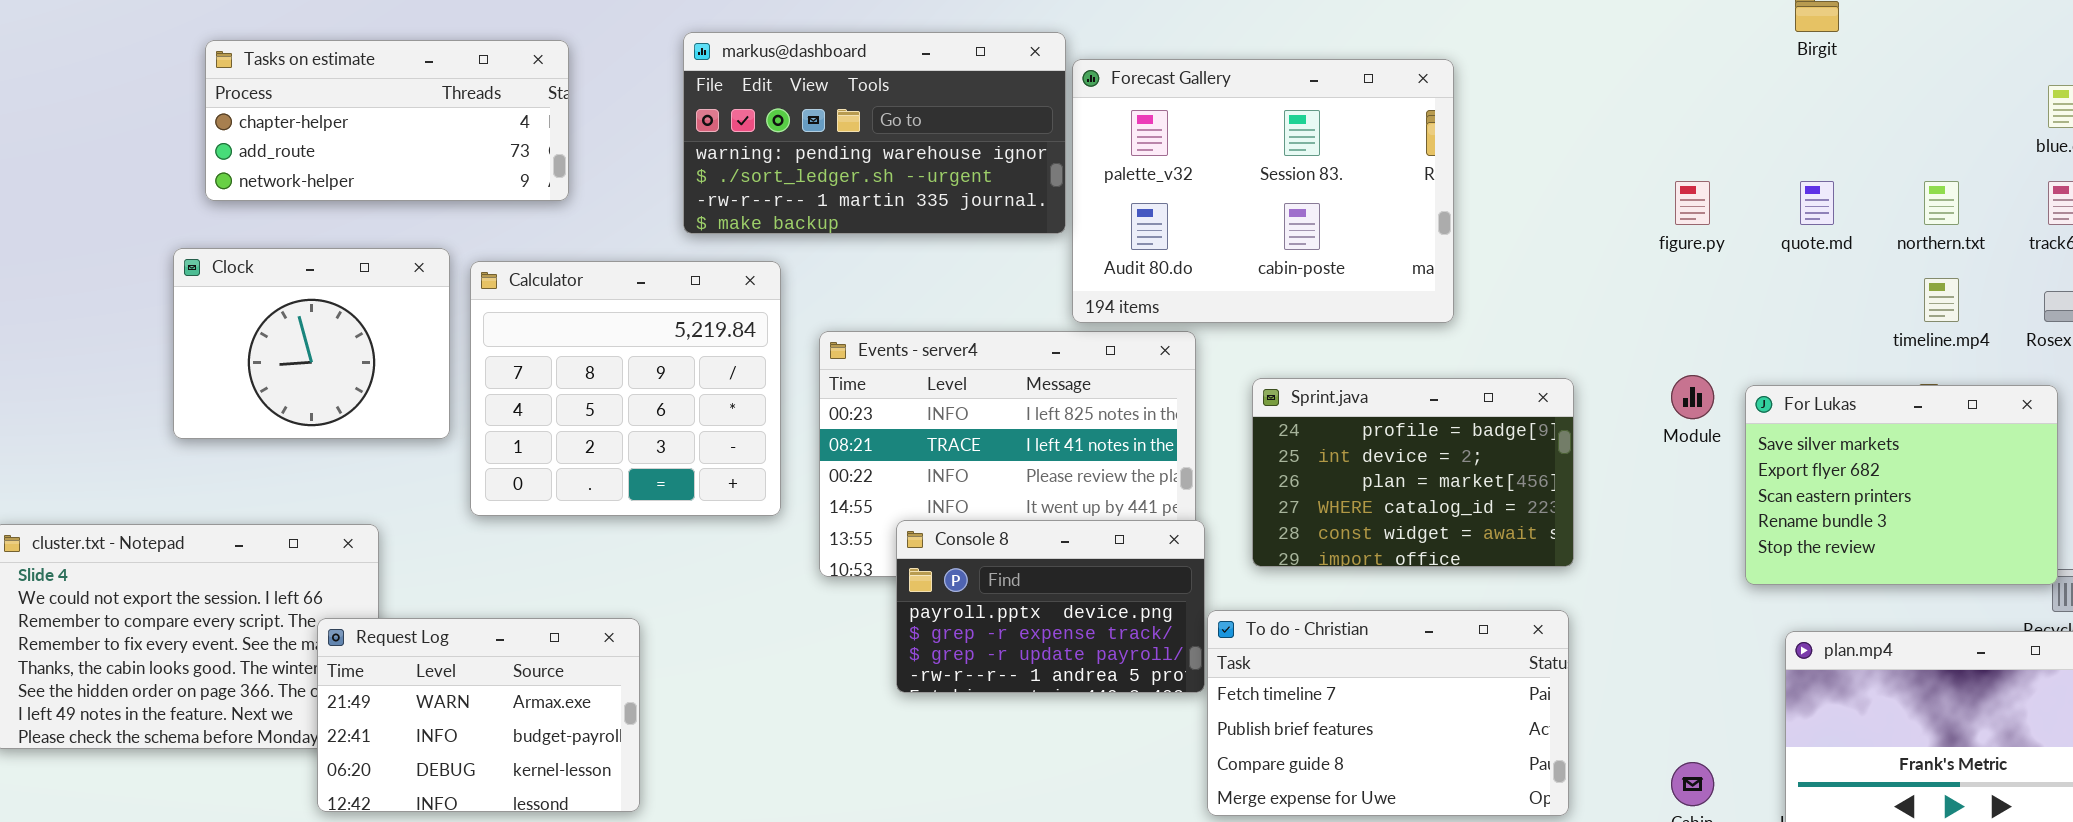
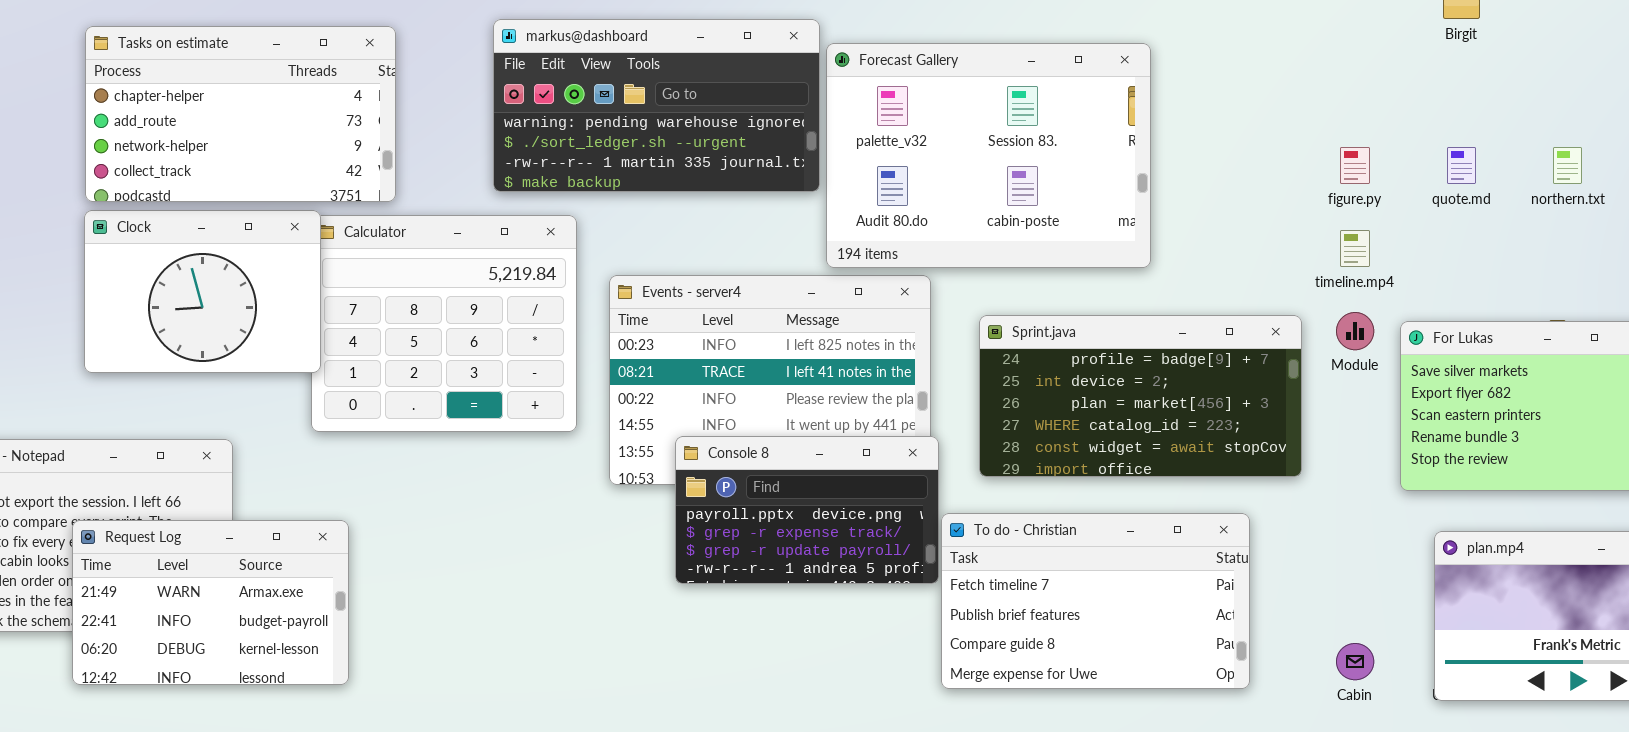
Tasks on estimate: [205,40,569,201] -> [85,26,396,202], resized
Clock: [173,248,450,439] -> [84,210,321,373], moved
timeline.mp4: [1924,278,1959,322] -> [1340,230,1370,267], moved
Sprint.java: [1252,378,1574,567] -> [979,315,1302,477], resized
Request Log: [317,618,640,812] -> [72,520,349,685], moved

